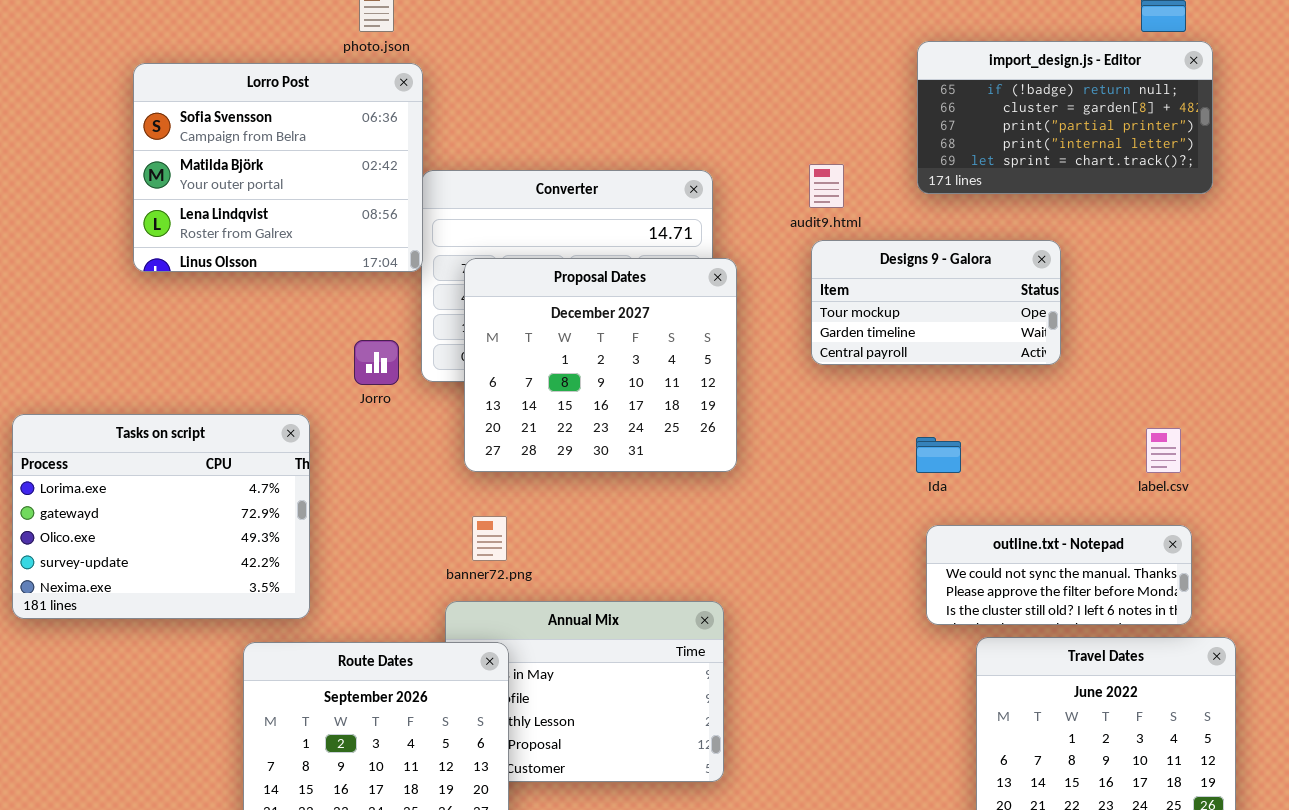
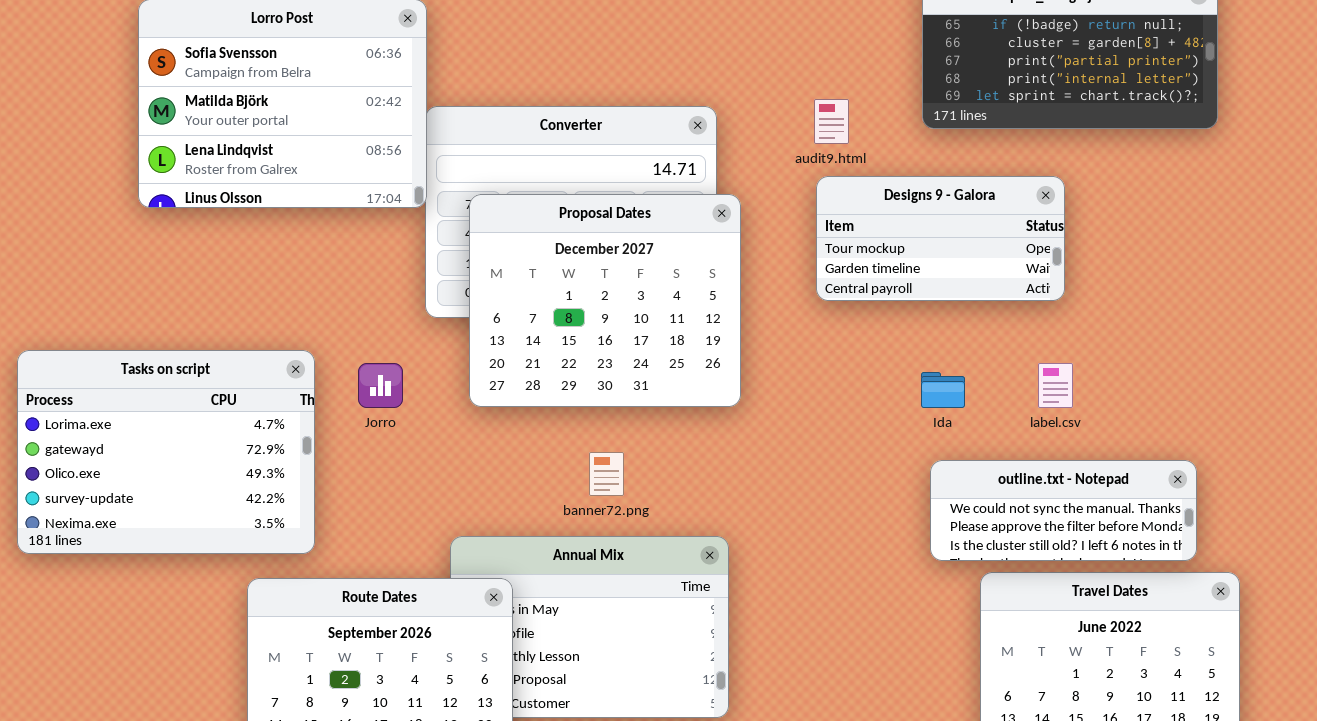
Jorro: [354,340,399,385] -> [358,363,403,408], moved
label.csv: [1146,428,1181,473] -> [1038,363,1073,408], moved
banner72.png: [472,516,507,561] -> [589,452,624,496], moved

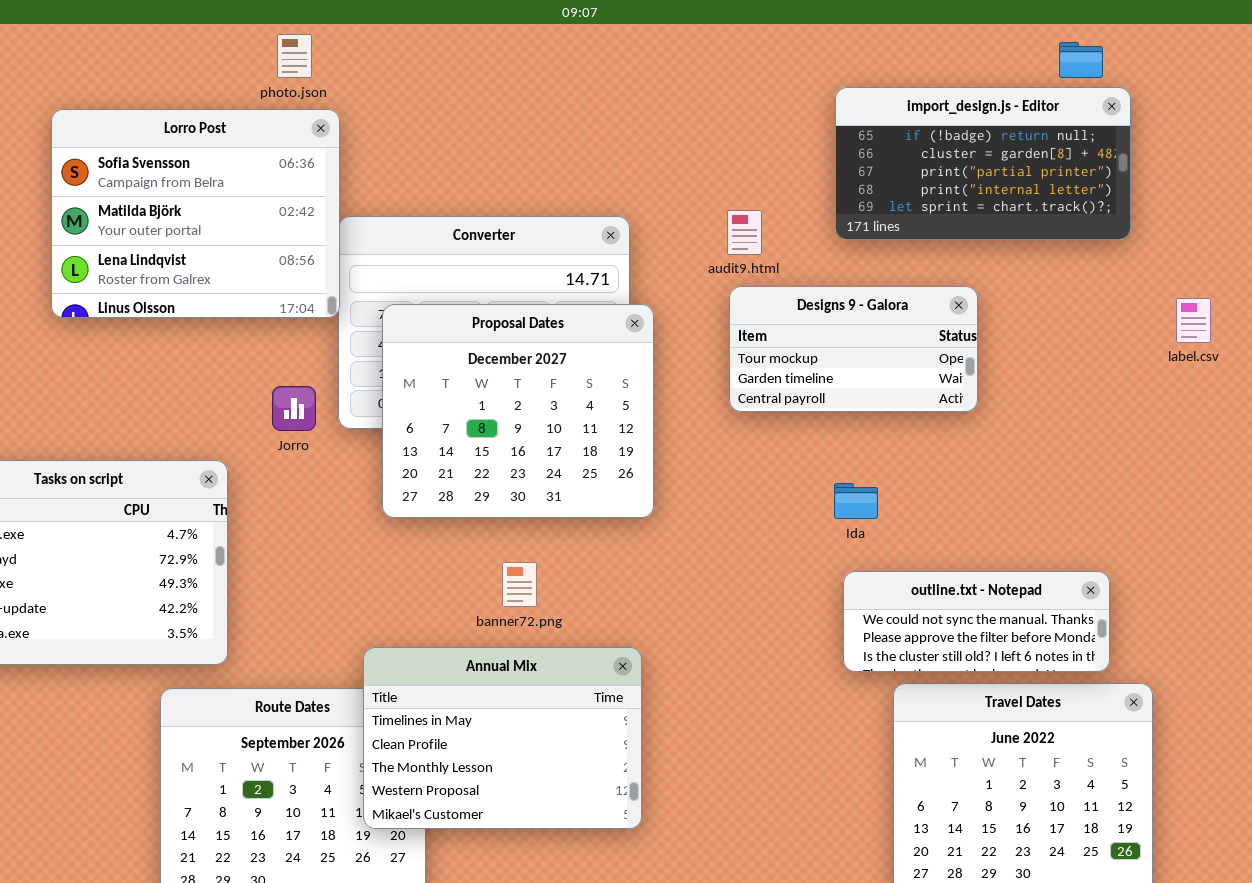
Jorro: [358,363,403,408] -> [272,386,316,431], moved
label.csv: [1038,363,1073,408] -> [1176,298,1211,343], moved
Annual Mix: [450,536,729,718] -> [363,647,642,829], raised

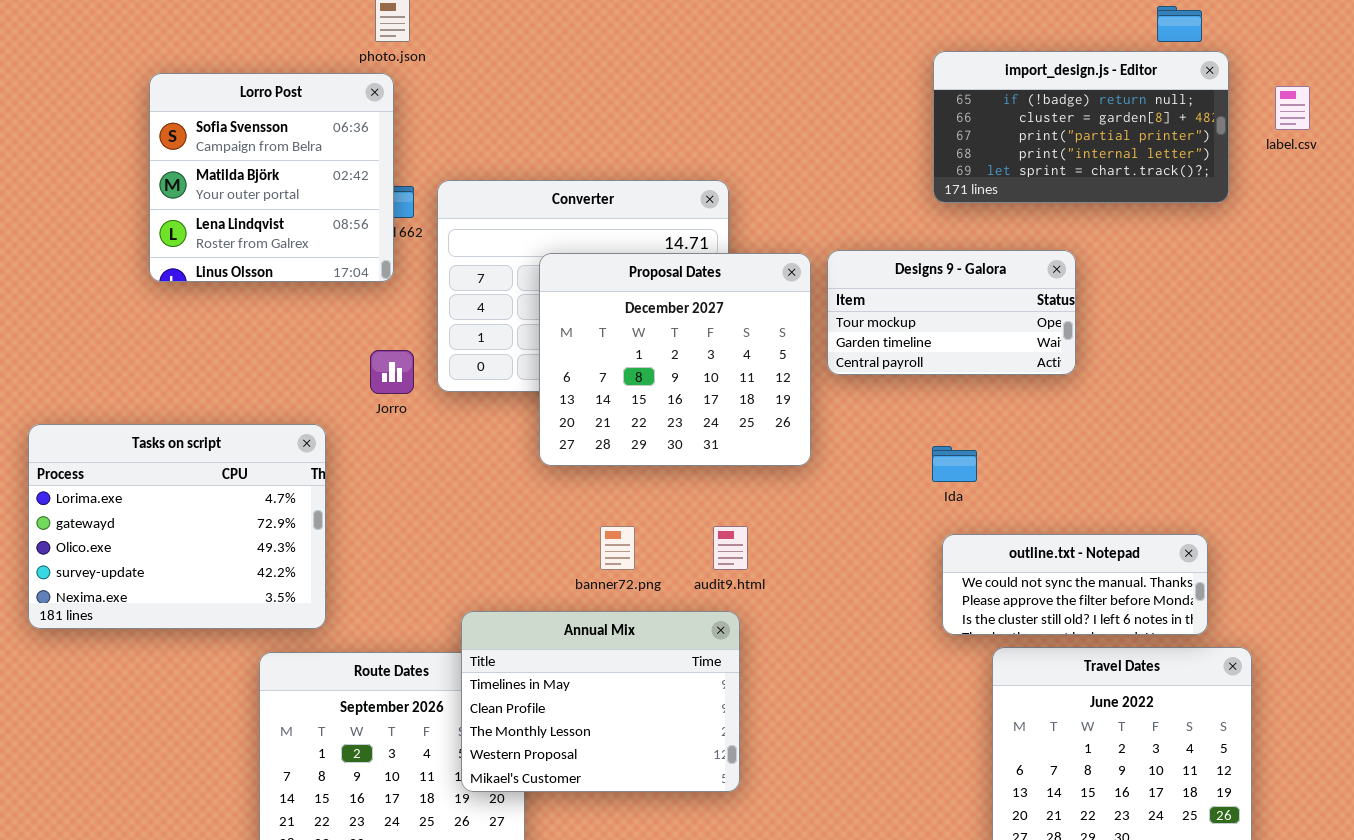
Lorro Post: [51,109,340,318] -> [149,73,394,282], resized
audit9.html: [727,210,762,255] -> [713,526,748,570], moved
label.csv: [1176,298,1211,343] -> [1275,86,1310,130], moved
Proposal Dates: [382,304,654,518] -> [539,253,811,466], moved

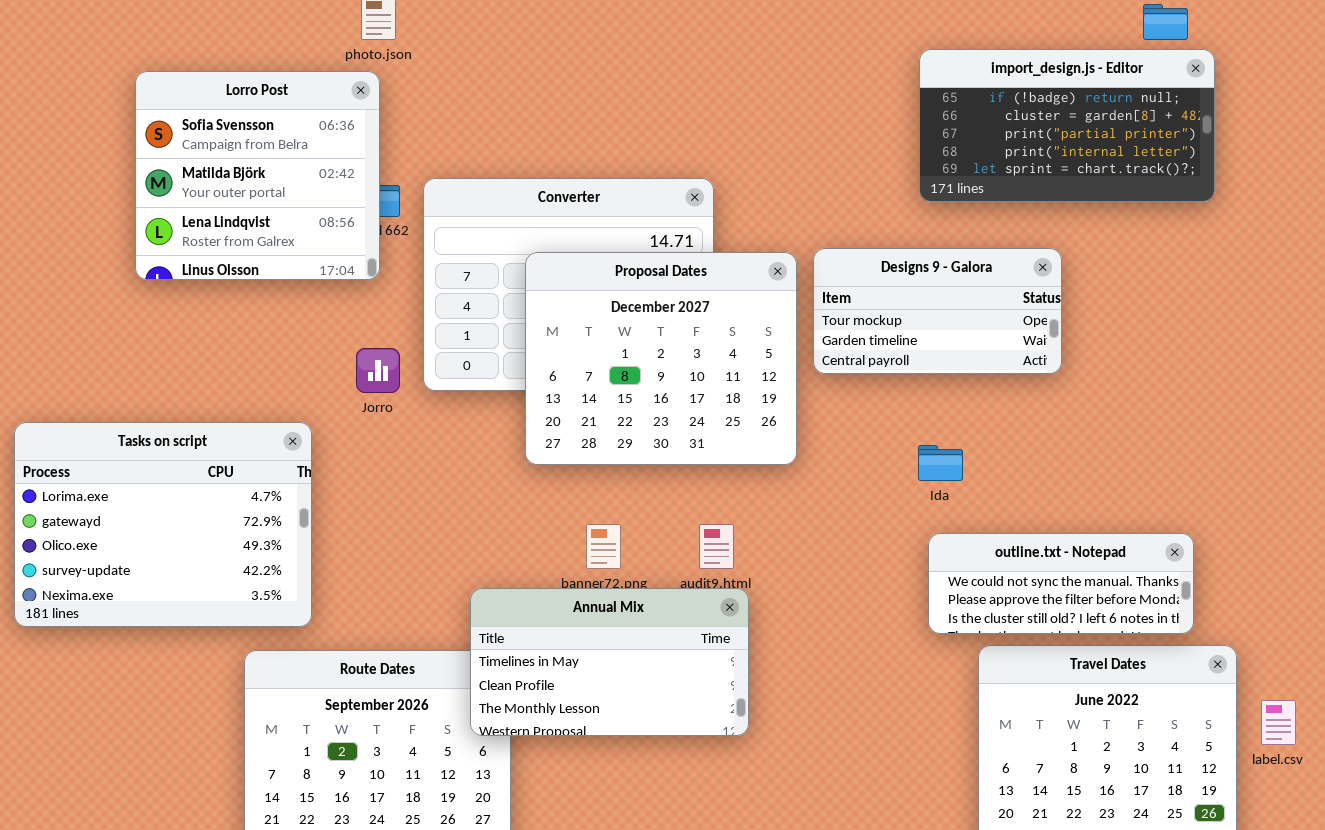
label.csv: [1275,86,1310,130] -> [1261,700,1296,745], moved
Annual Mix: [461,611,740,792] -> [470,588,749,736], moved, resized

